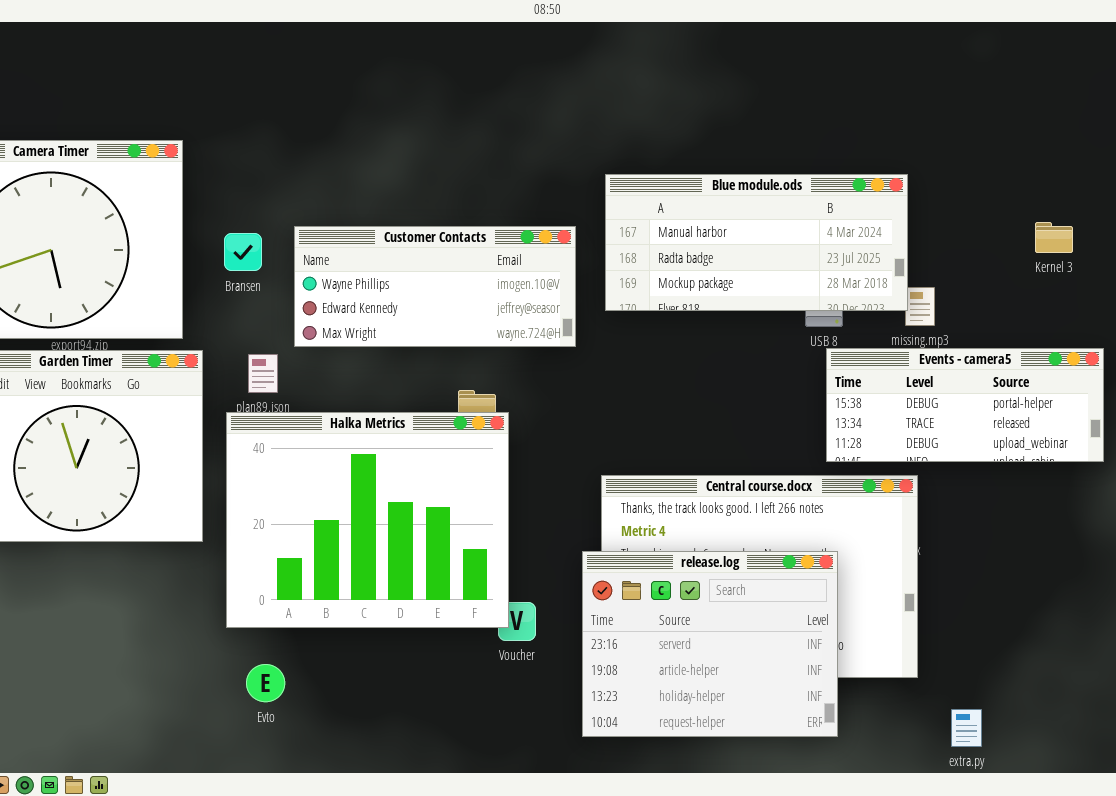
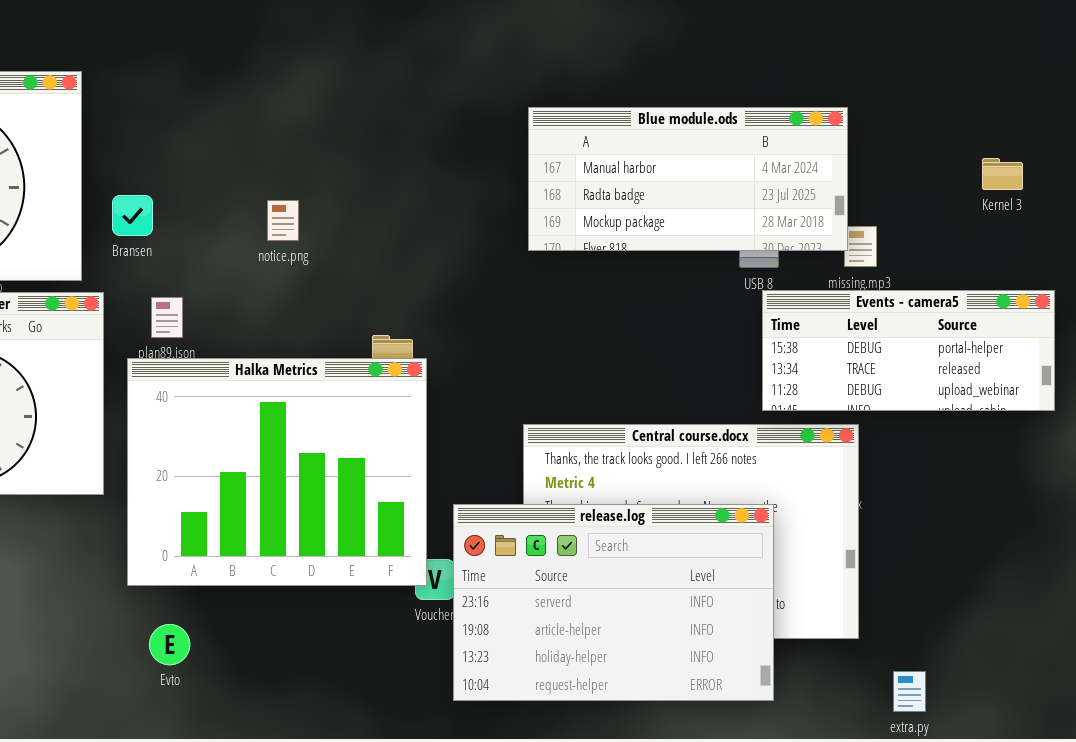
Customer Contacts: [294,226,576,347] -> none, closed
Bransen: [224,233,262,271] -> [112,195,153,236], moved
release.log: [582,551,838,737] -> [453,504,774,701], resized

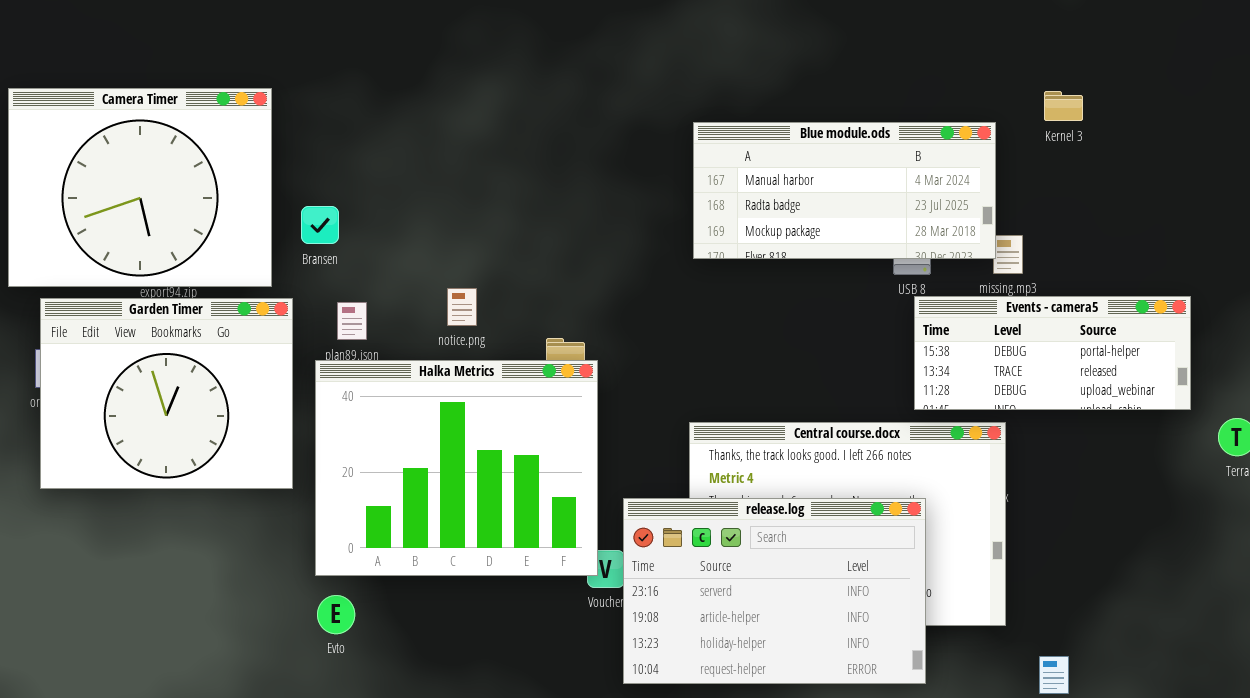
Kernel 3: [982,158,1023,190] -> [1044,91,1083,121], moved
notice.png: [267,200,299,241] -> [447,288,477,326], moved
Evto: [149,624,190,665] -> [317,595,355,634], moved

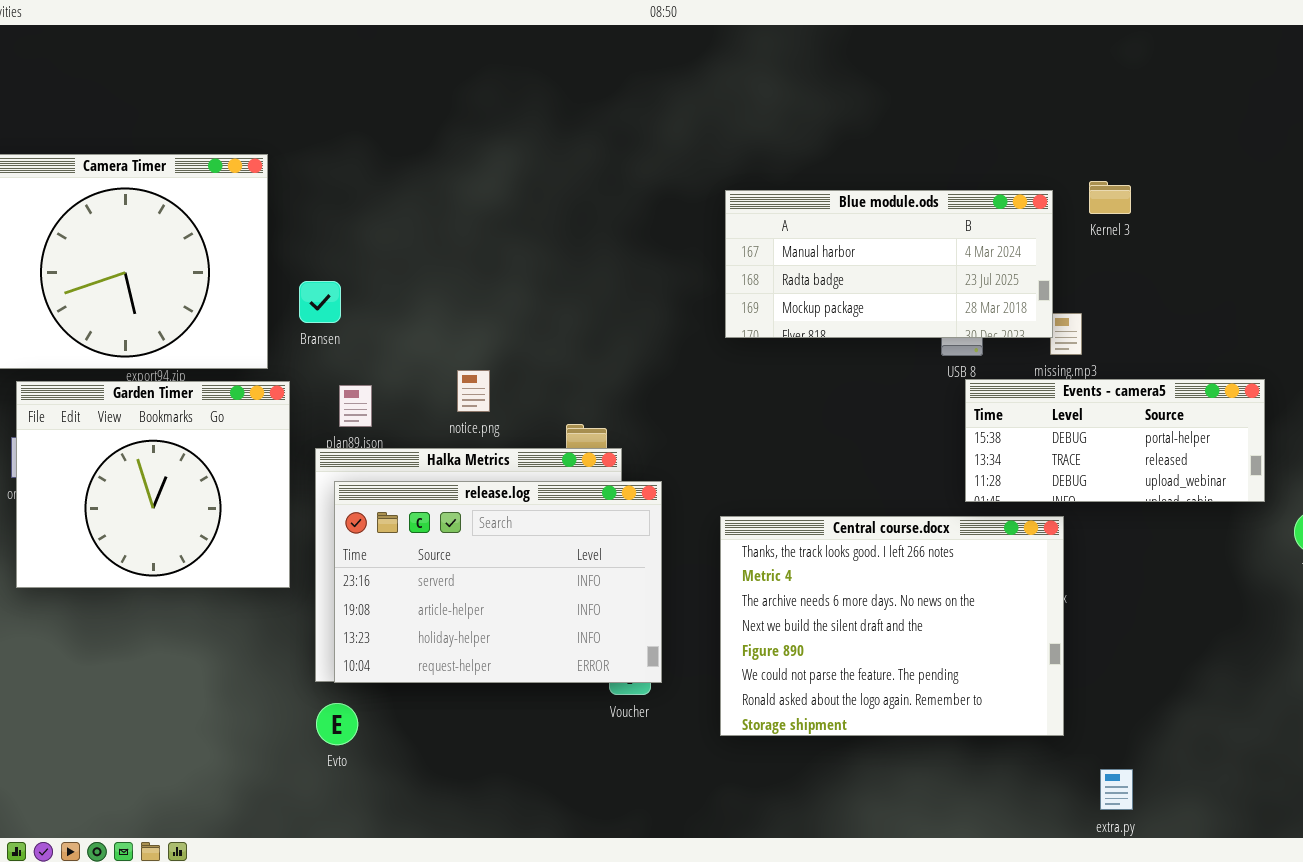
Kernel 3: [1044,91,1083,121] -> [1089,181,1131,214], moved
release.log: [623,498,926,684] -> [334,481,662,683], moved

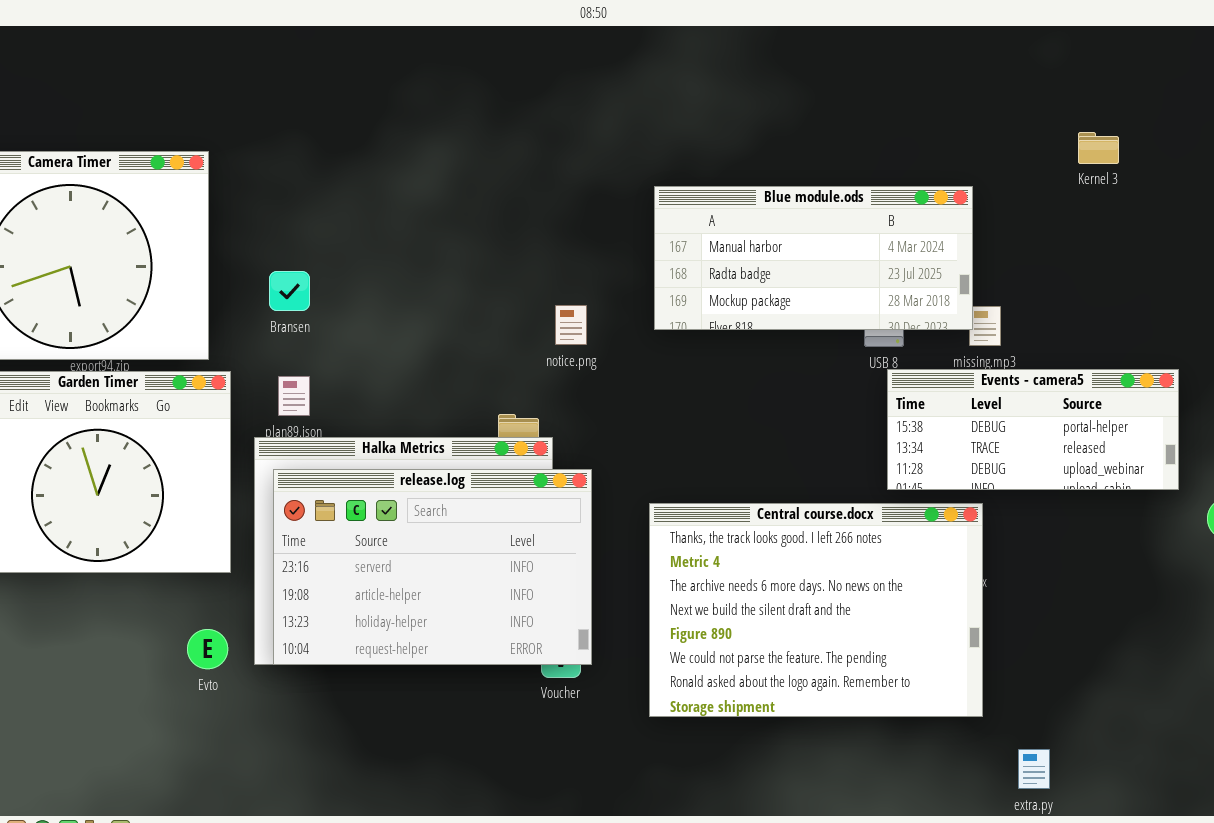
Kernel 3: [1089,181,1131,214] -> [1078,132,1119,164], moved
Bransen: [299,281,341,323] -> [269,271,310,311], moved
notice.png: [457,370,490,412] -> [555,305,587,345], moved
Evto: [316,703,358,745] -> [187,629,228,669], moved

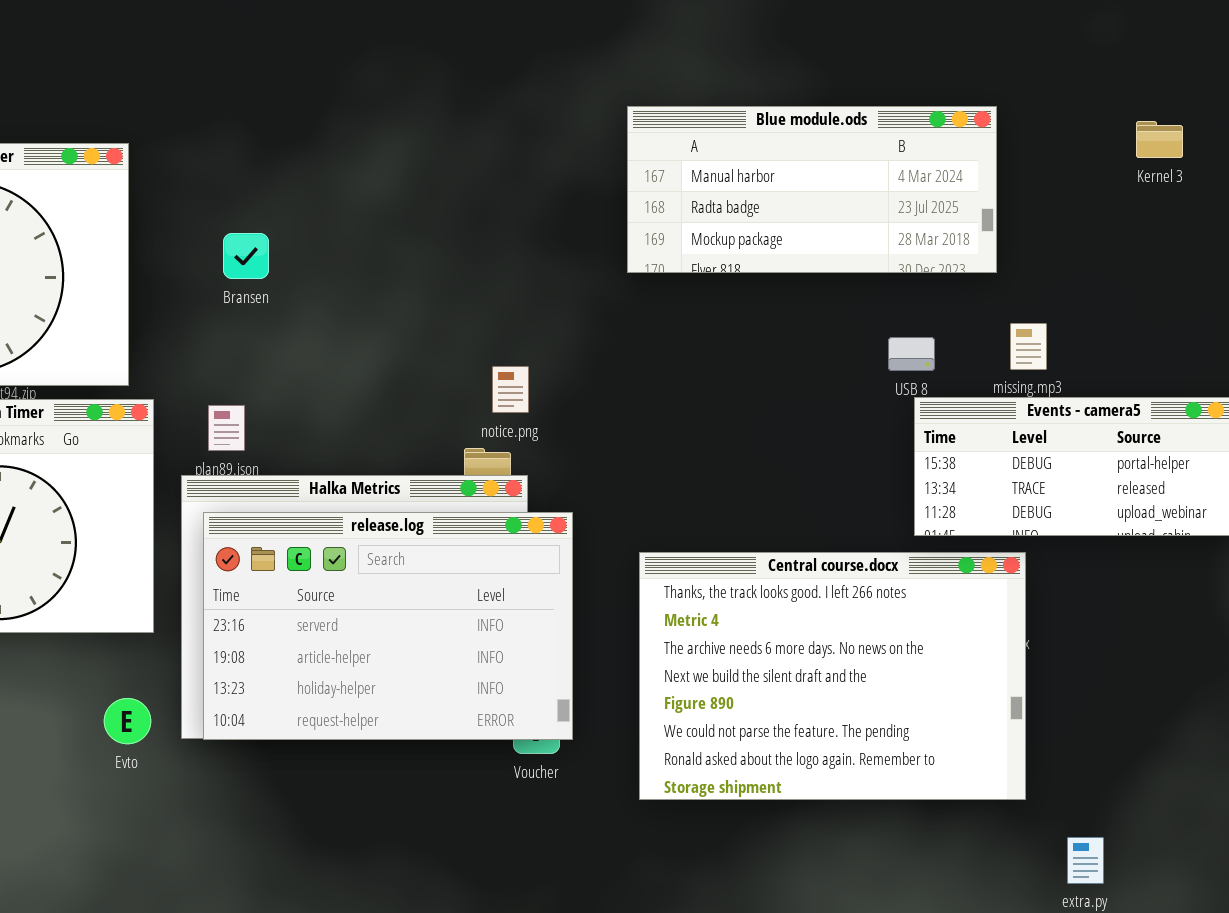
Blue module.ods: [654,186,973,330] -> [627,106,997,273], moved
Bransen: [269,271,310,311] -> [223,233,269,279], moved
notice.png: [555,305,587,345] -> [492,366,529,413], moved

